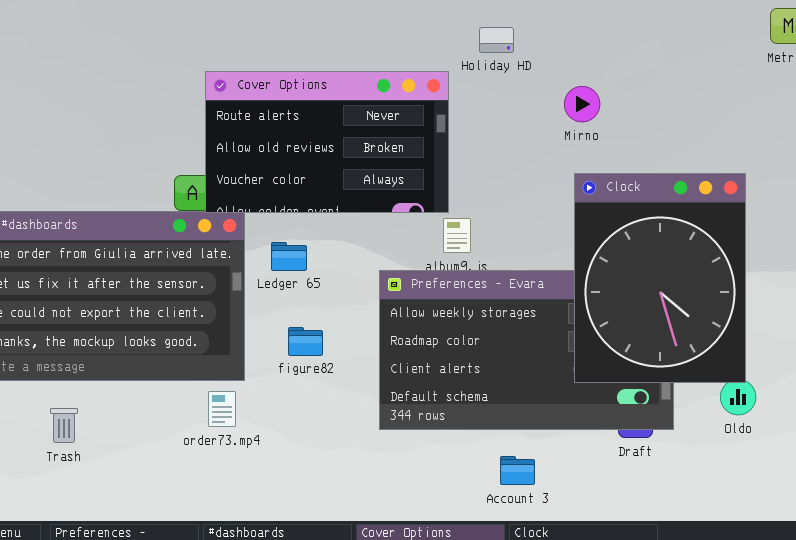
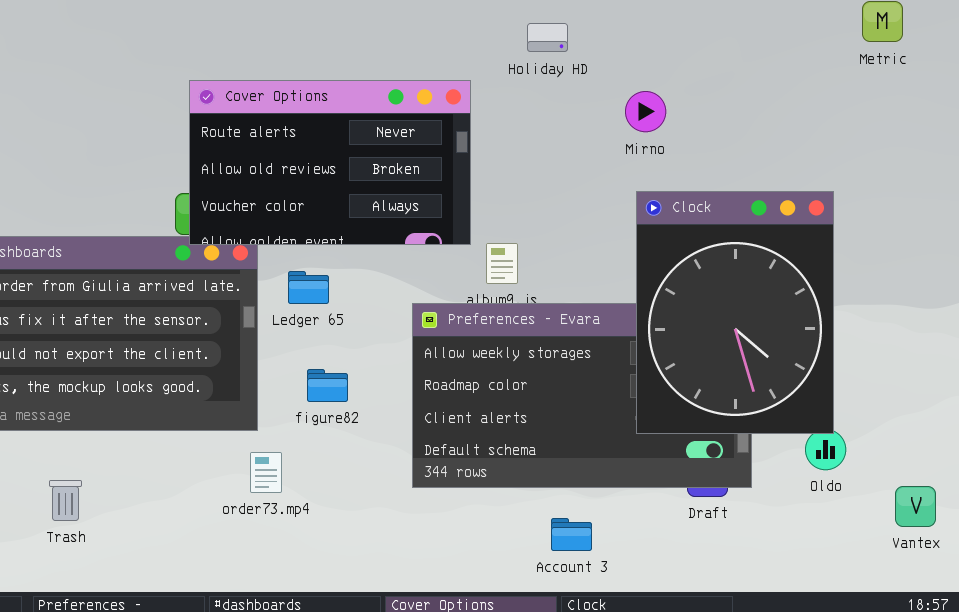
Cover Options: [205,71,449,213] -> [189,80,471,245], moved
order73.mp4: [208,391,236,427] -> [250,452,282,493], moved
Trash: [50,408,78,443] -> [49,480,82,521], moved

